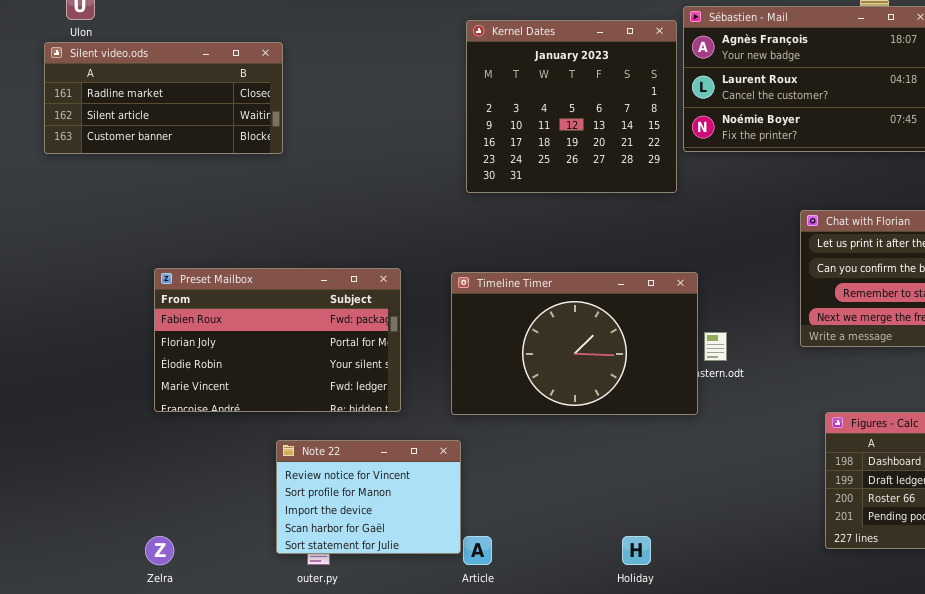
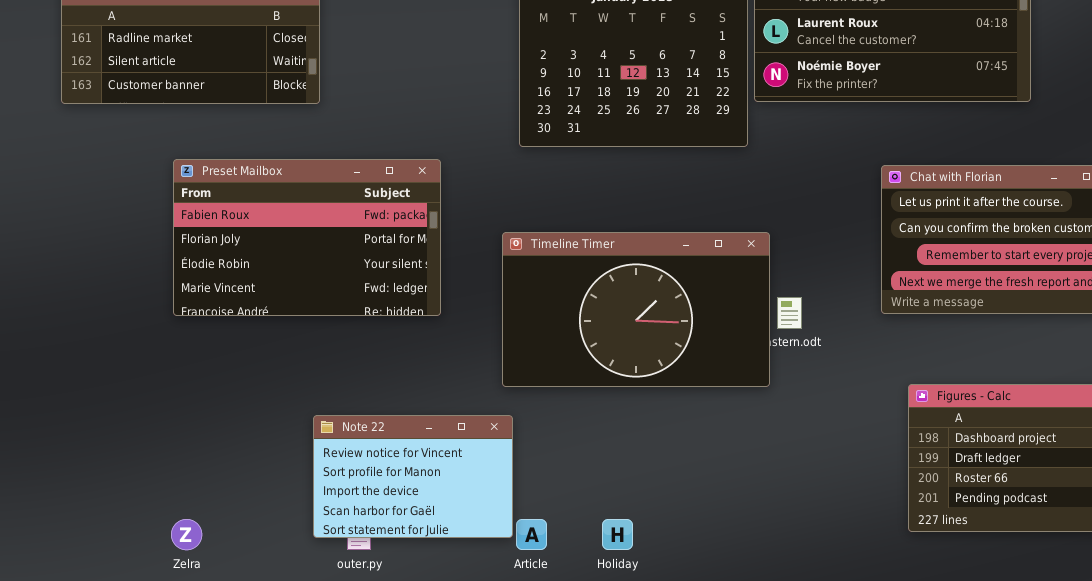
Preset Mailbox: [154,268,401,412] -> [173,159,441,316], moved
Holiday: [622,536,651,565] -> [602,519,633,550], moved

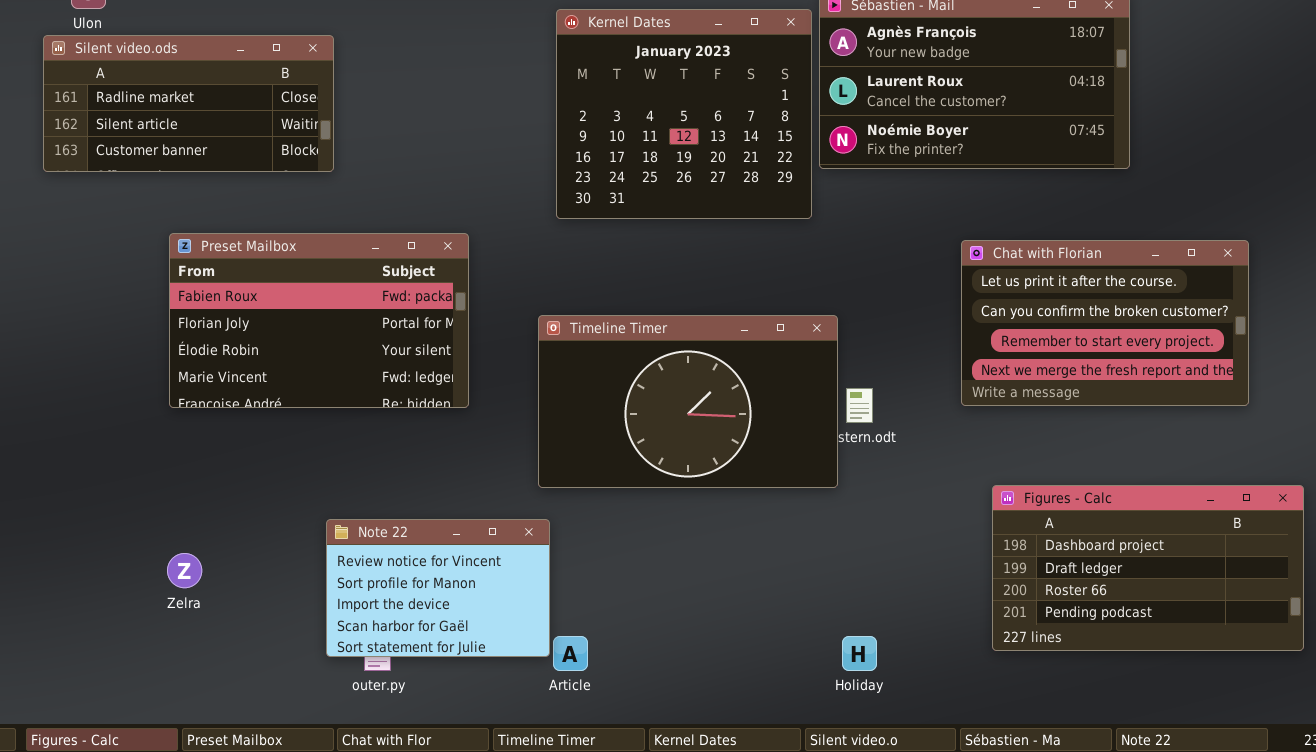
Zelra: [171,519,202,550] -> [167,553,202,588], moved
Holiday: [602,519,633,550] -> [842,636,877,671], moved

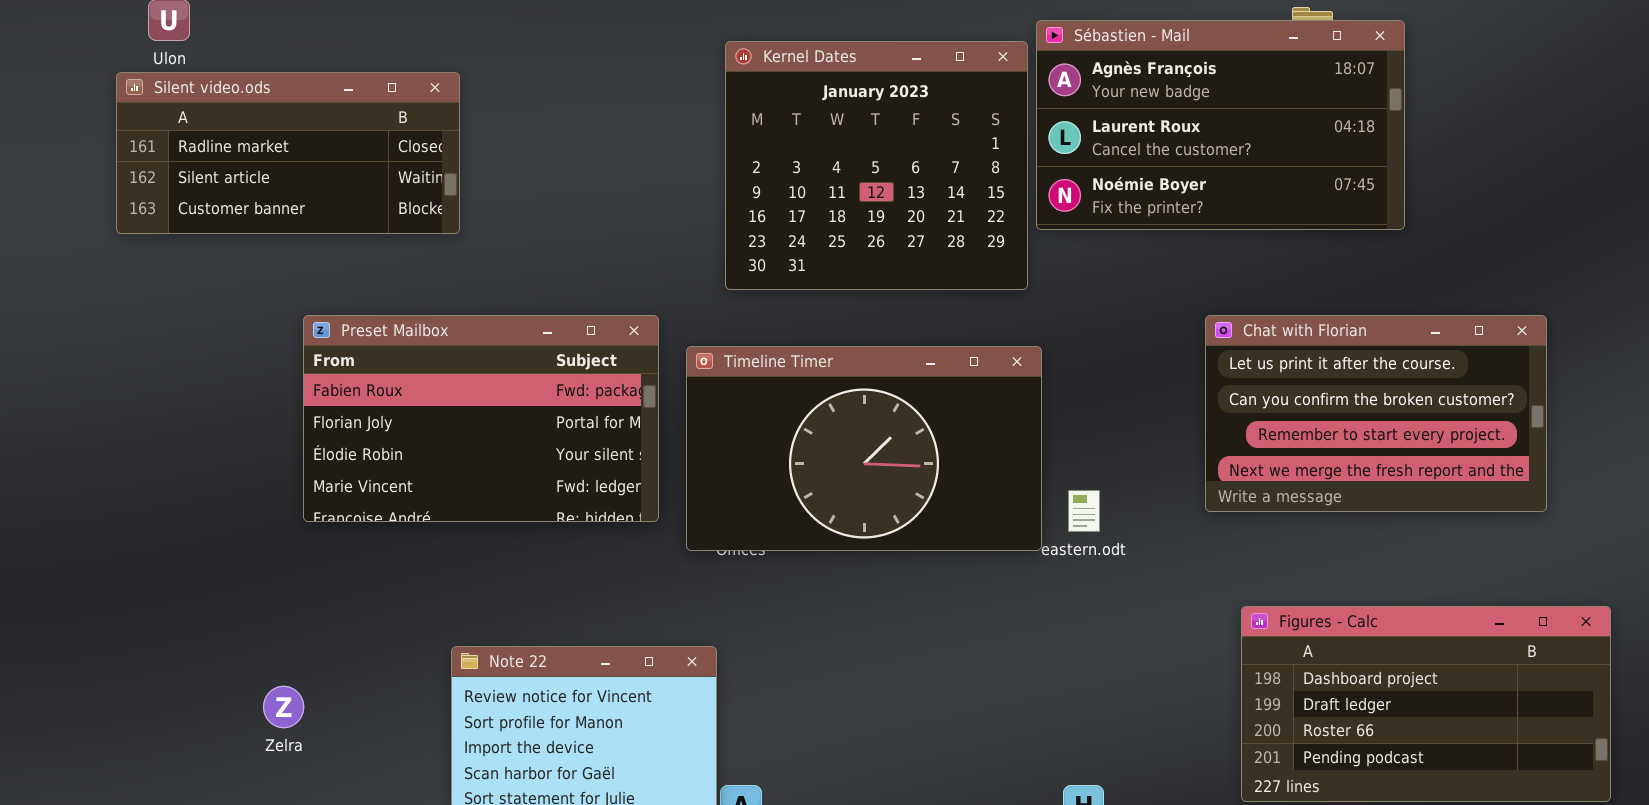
Preset Mailbox: [169,233,469,408] -> [303,315,659,522], moved
Timeline Timer: [538,315,838,488] -> [686,346,1042,551], moved

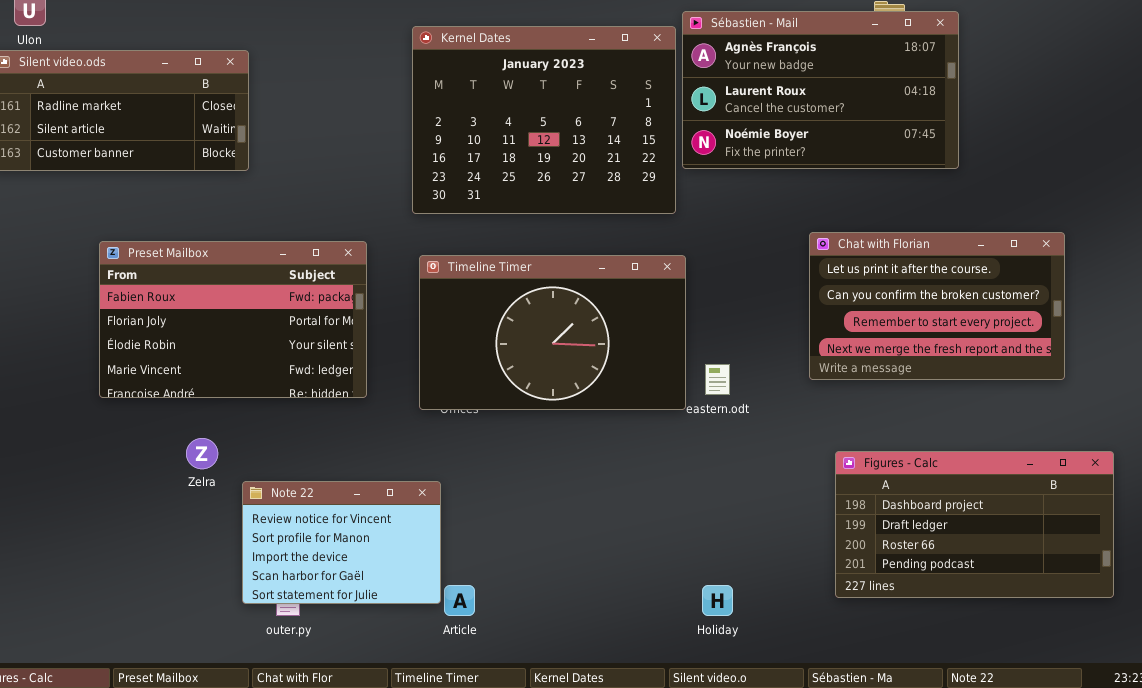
Kernel Dates: [725,41,1028,290] -> [412,26,676,214], resized
Preset Mailbox: [303,315,659,522] -> [99,241,367,398], moved
Zelra: [263,686,304,728] -> [186,438,218,469], moved

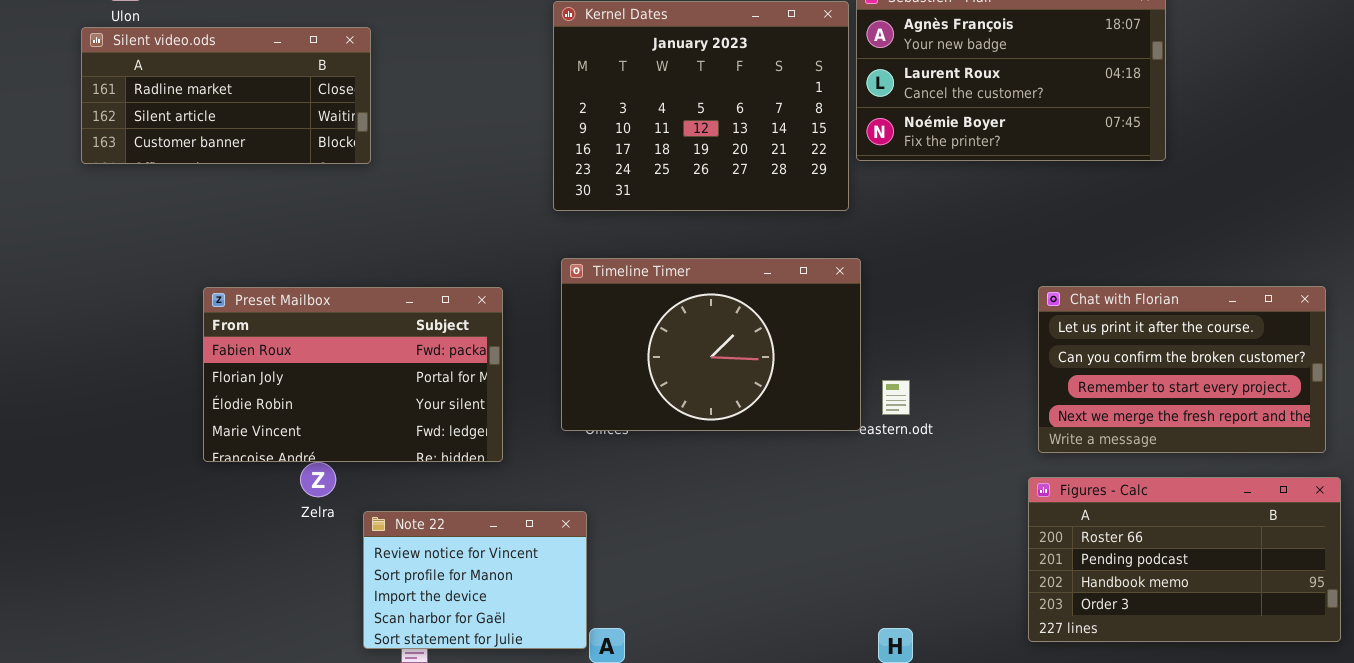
Chat with Florian: [809,232,1065,380] -> [1038,286,1326,453], moved
Preset Mailbox: [99,241,367,398] -> [203,287,503,462], moved
Figures - Calc: [835,451,1114,598] -> [1028,477,1341,642], scrolled down 2 rows

